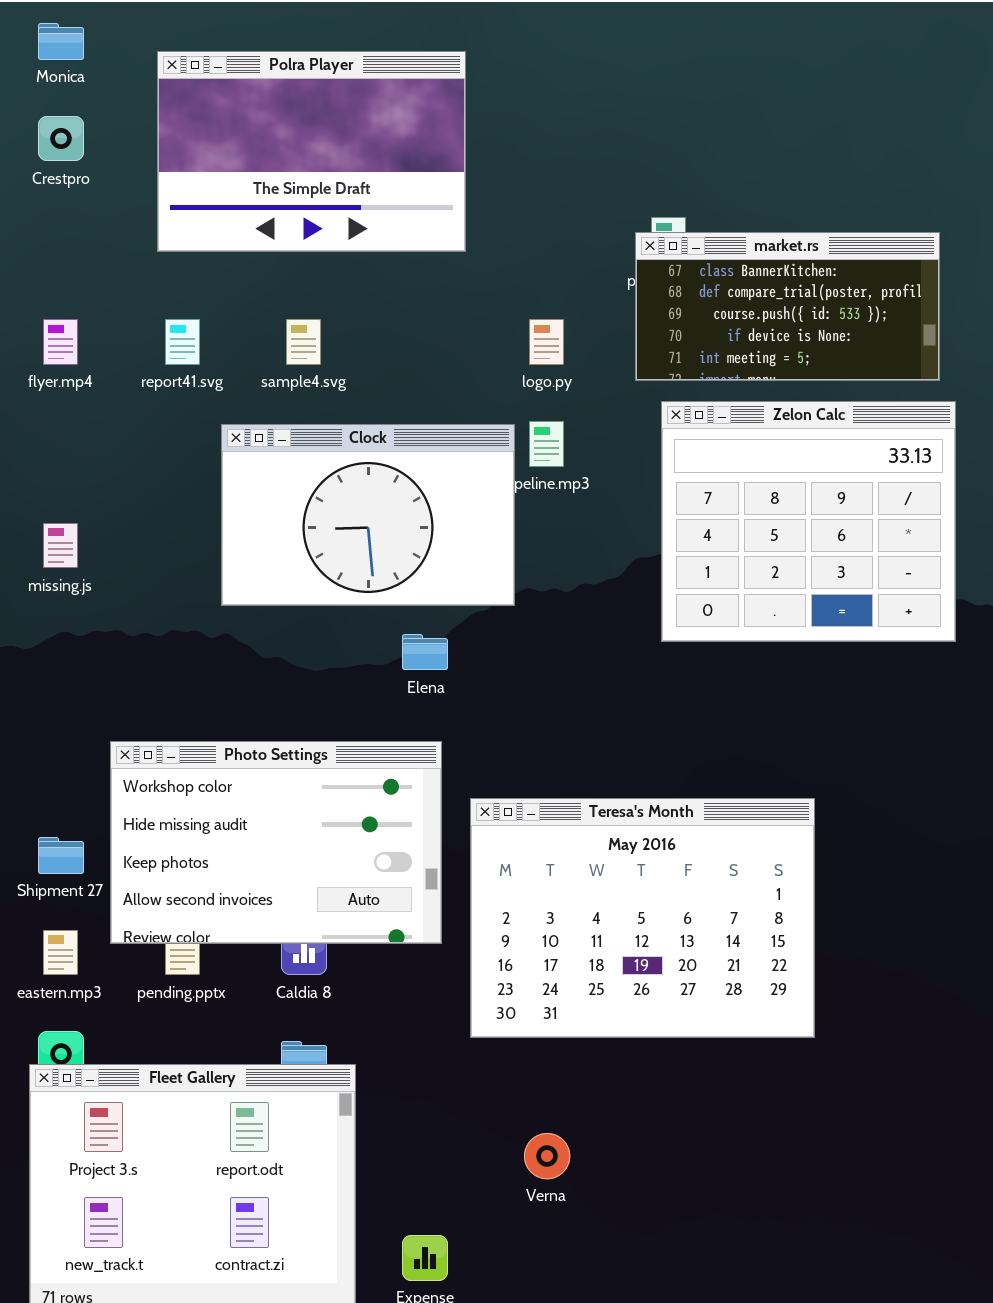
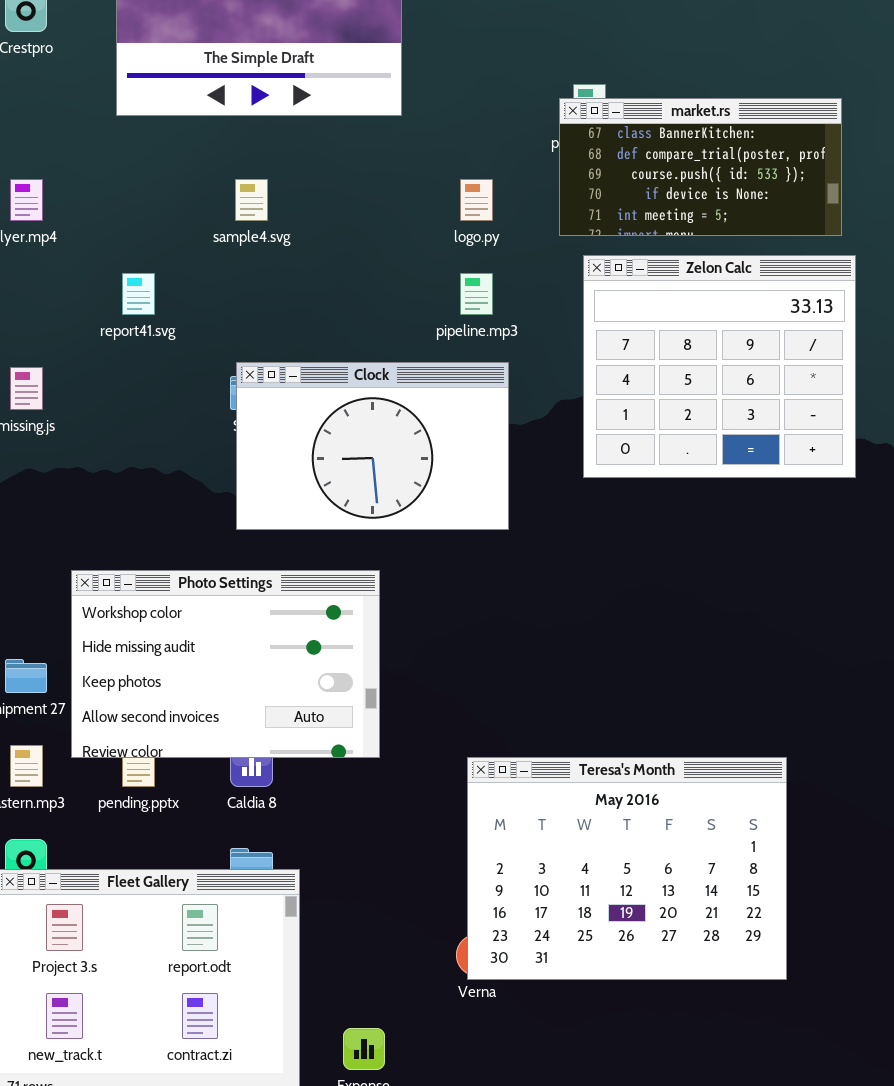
report41.svg: [165,319,200,365] -> [122,273,155,315], moved
Clock: [221,424,515,606] -> [236,362,509,530], moved
Teresa's Month: [470,798,815,1038] -> [467,757,787,980], moved

